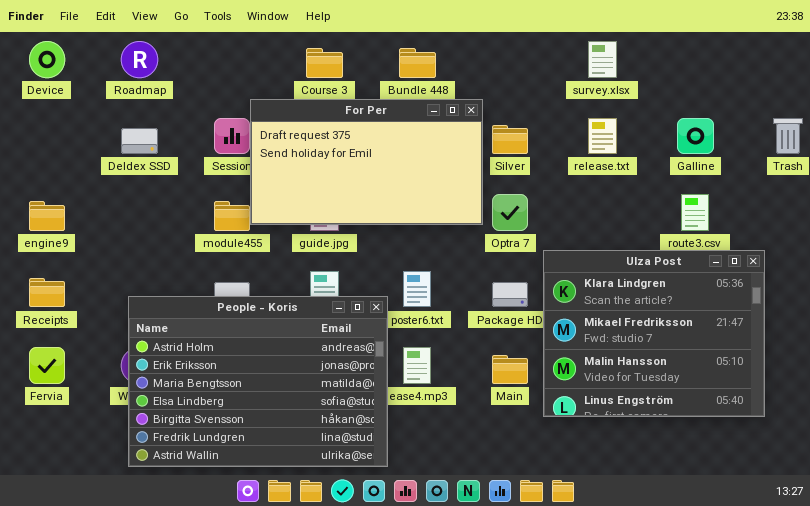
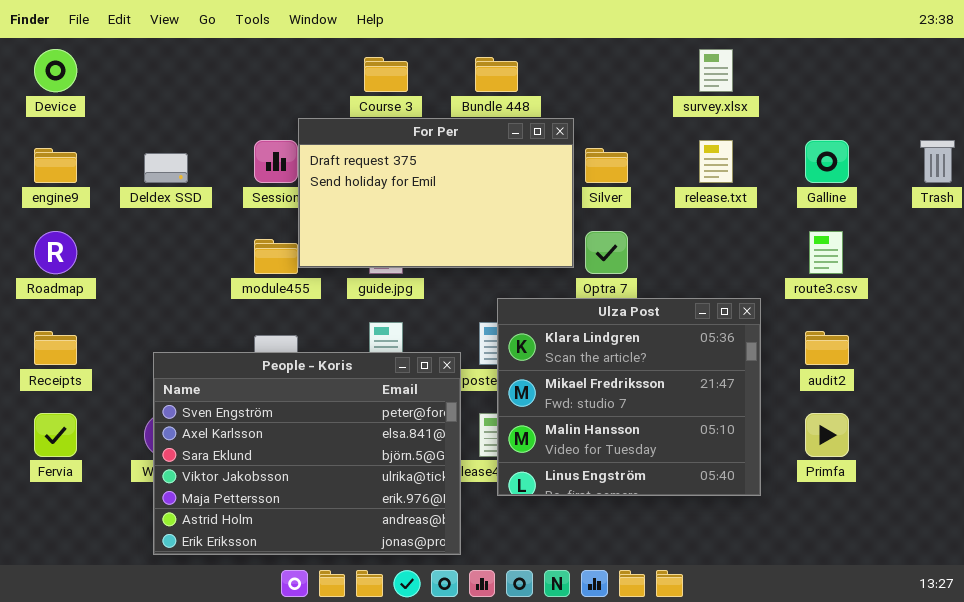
Roadmap: [121,41,158,78] -> [34,231,77,274], moved
engine9: [29,201,65,231] -> [34,148,77,183], moved
Ulza Post: [543,250,765,417] -> [497,298,761,496], moved
People - Koris: [128,296,388,467] -> [153,352,461,555], scrolled up 5 rows

